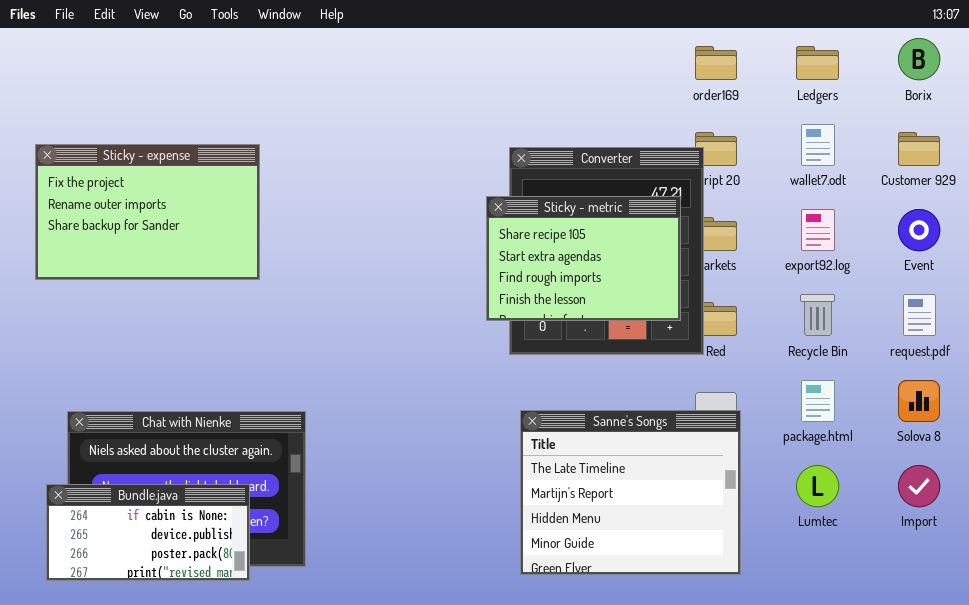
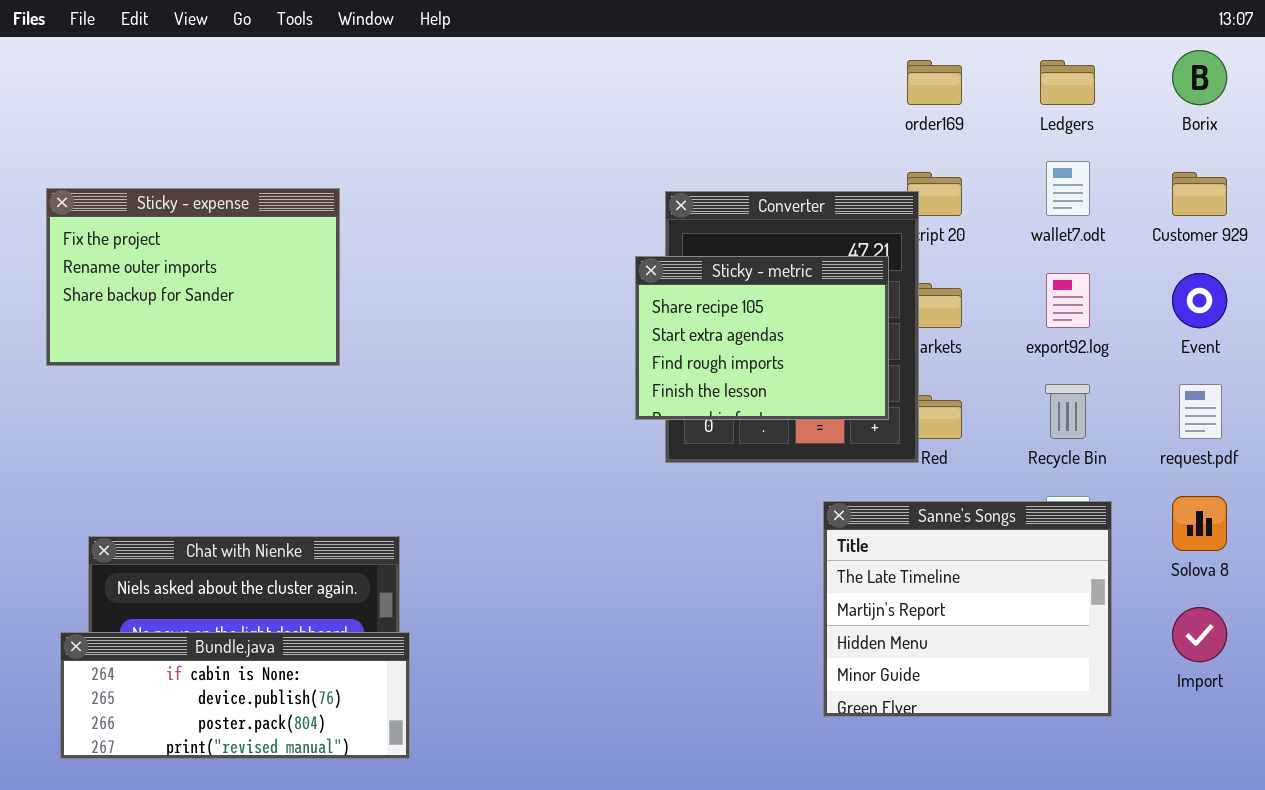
Sanne's Songs: [520,410,741,575] -> [823,501,1112,717], moved
Bundle.java: [46,484,250,581] -> [60,632,410,759], resized

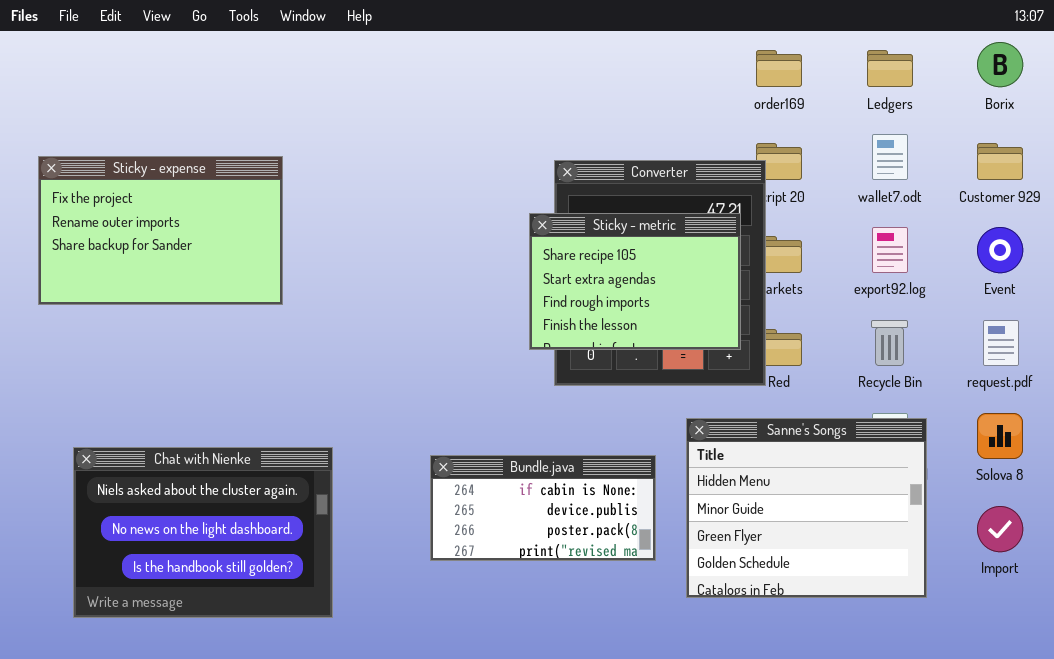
Sanne's Songs: [823,501,1112,717] -> [686,418,927,598], scrolled down 2 rows
Bundle.java: [60,632,410,759] -> [430,455,656,561], moved, resized

